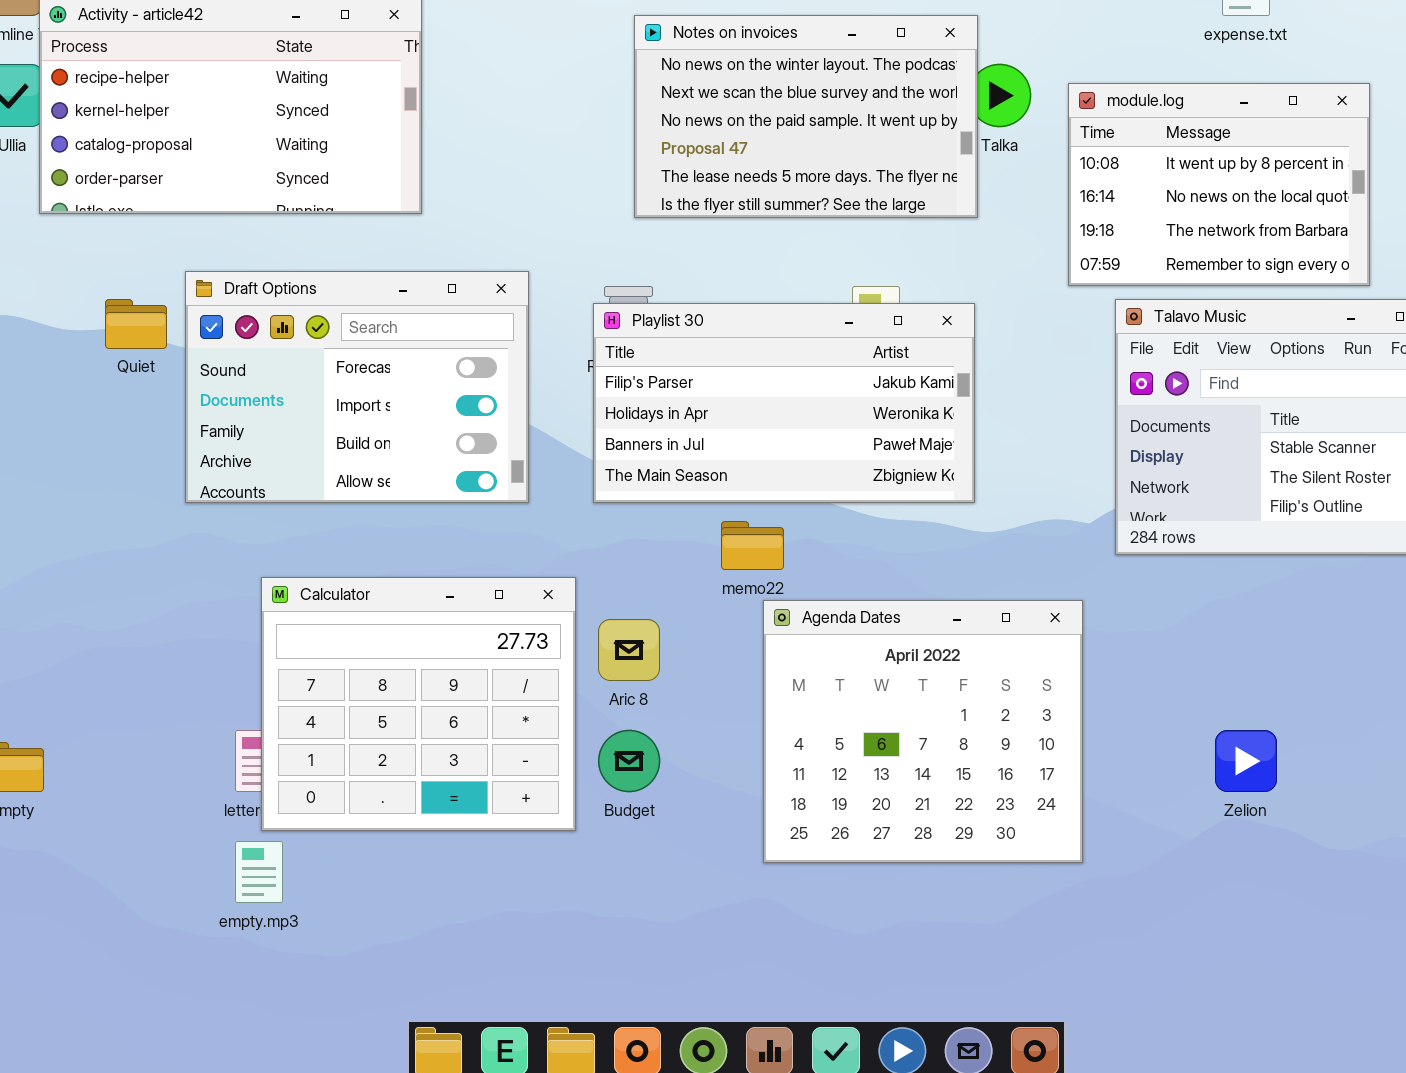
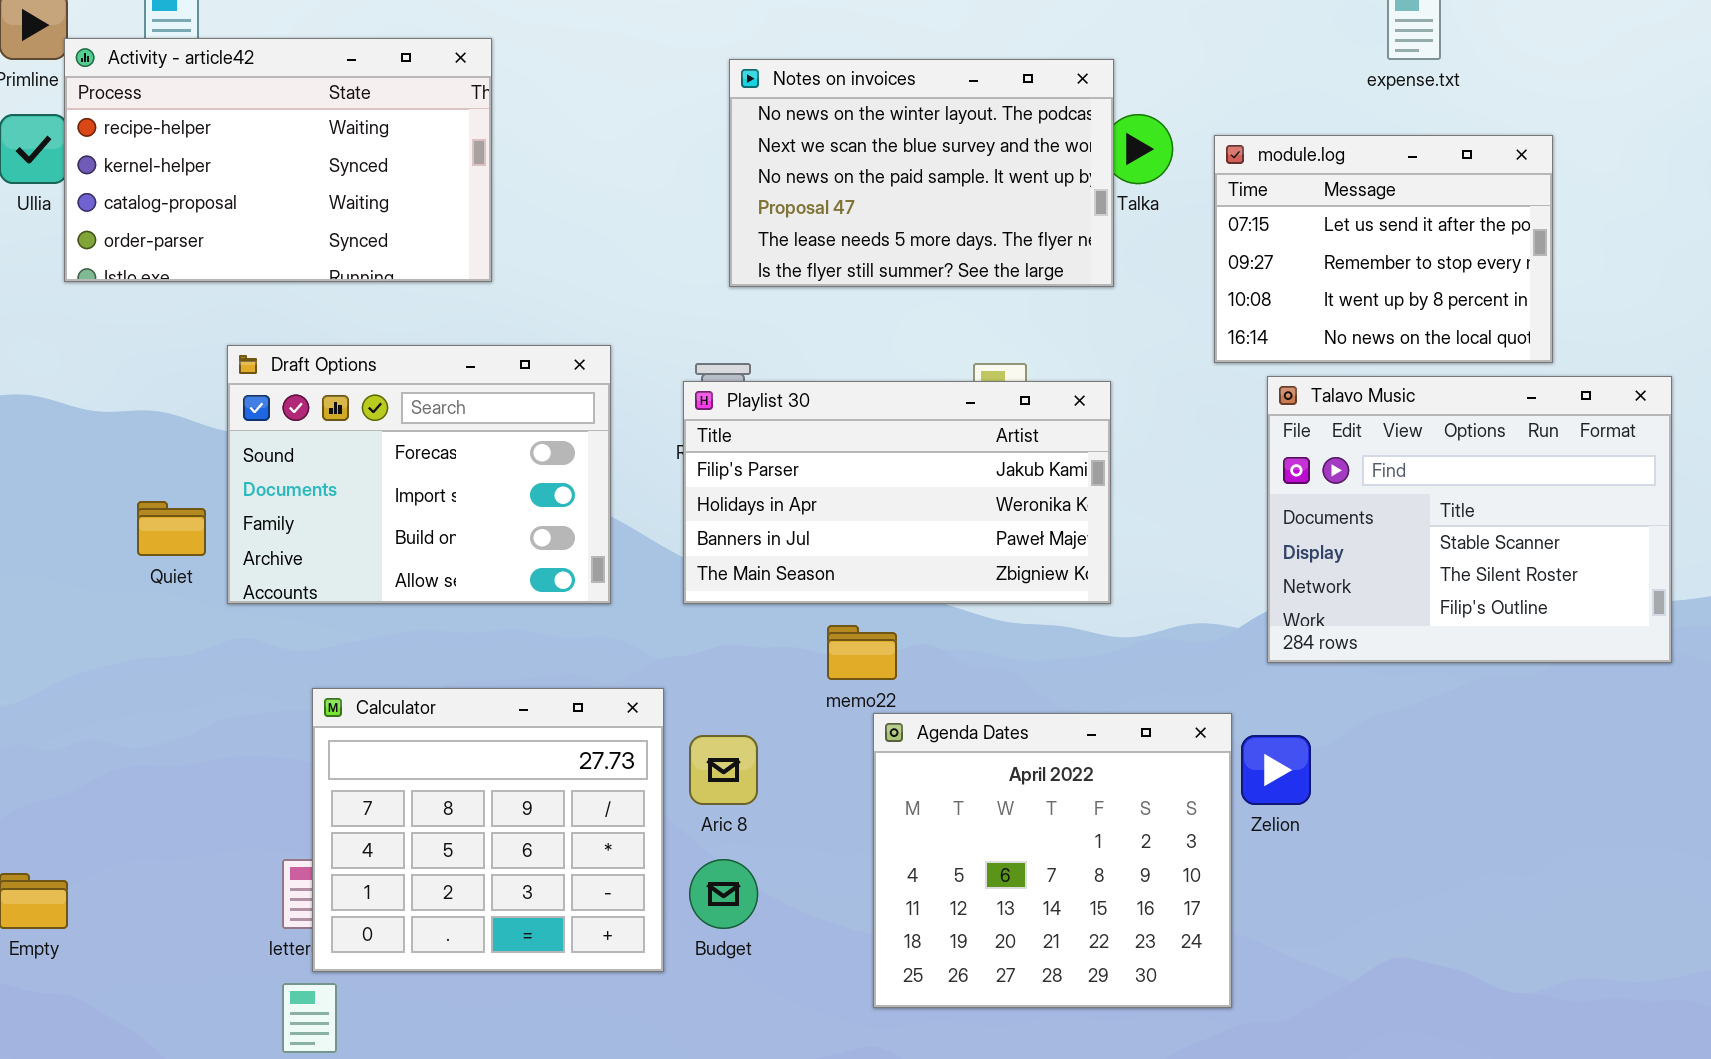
module.log: [1068,83,1370,286] -> [1214,135,1553,363], scrolled up 2 rows
Quiet: [105,299,167,349] -> [137,501,206,556], moved
Zelion: [1215,730,1277,792] -> [1241,735,1311,805], moved

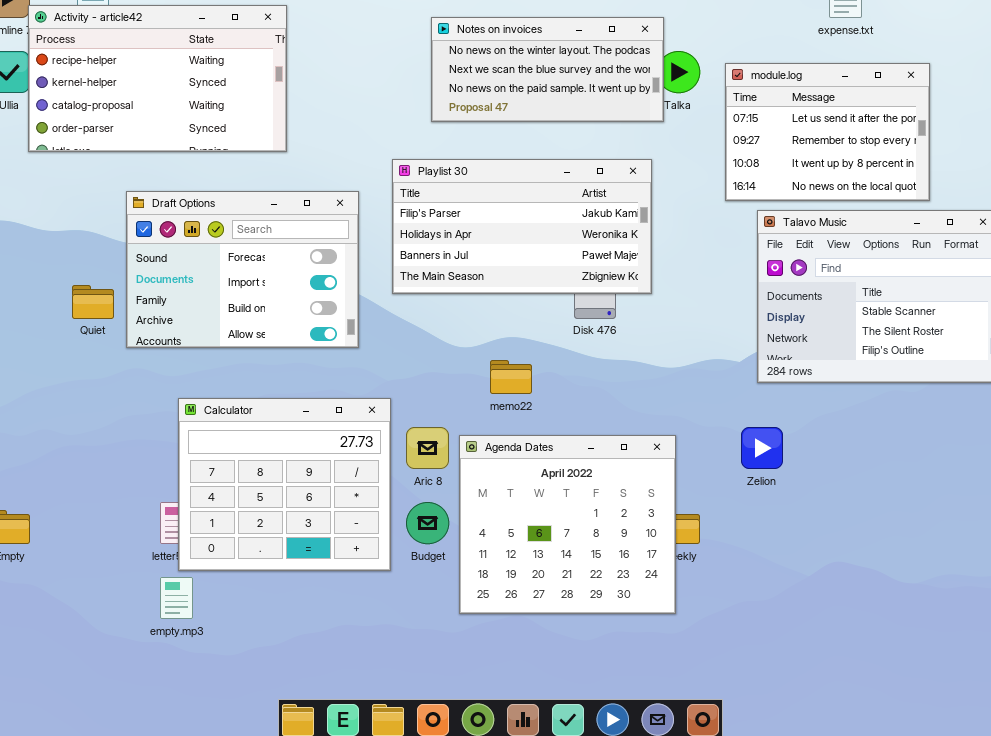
Notes on invoices: [729,59,1114,287] -> [431,17,664,122], resized
Playlist 30: [683,381,1111,604] -> [392,159,652,294], moved
Agenda Dates: [873,713,1232,1008] -> [459,435,676,614], moved

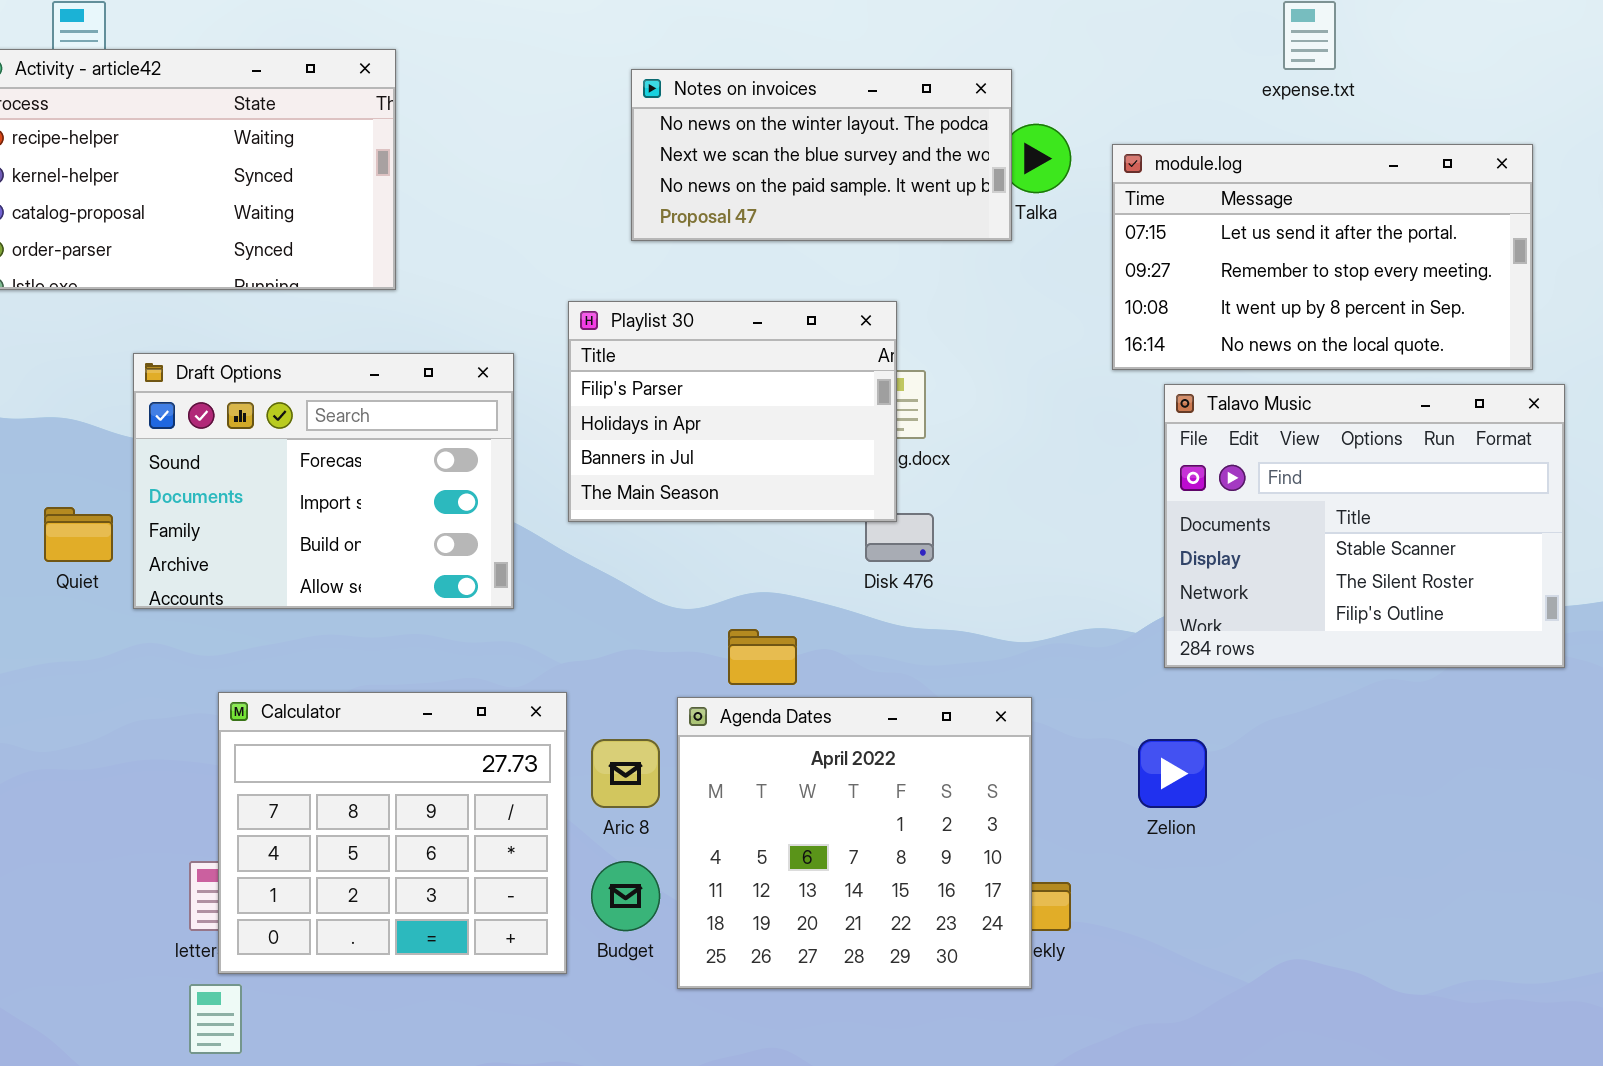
module.log: [725,63,930,201] -> [1112,144,1533,370], resized
Playlist 30: [392,159,652,294] -> [568,301,897,522], resized
Agenda Dates: [459,435,676,614] -> [677,697,1032,989], moved

